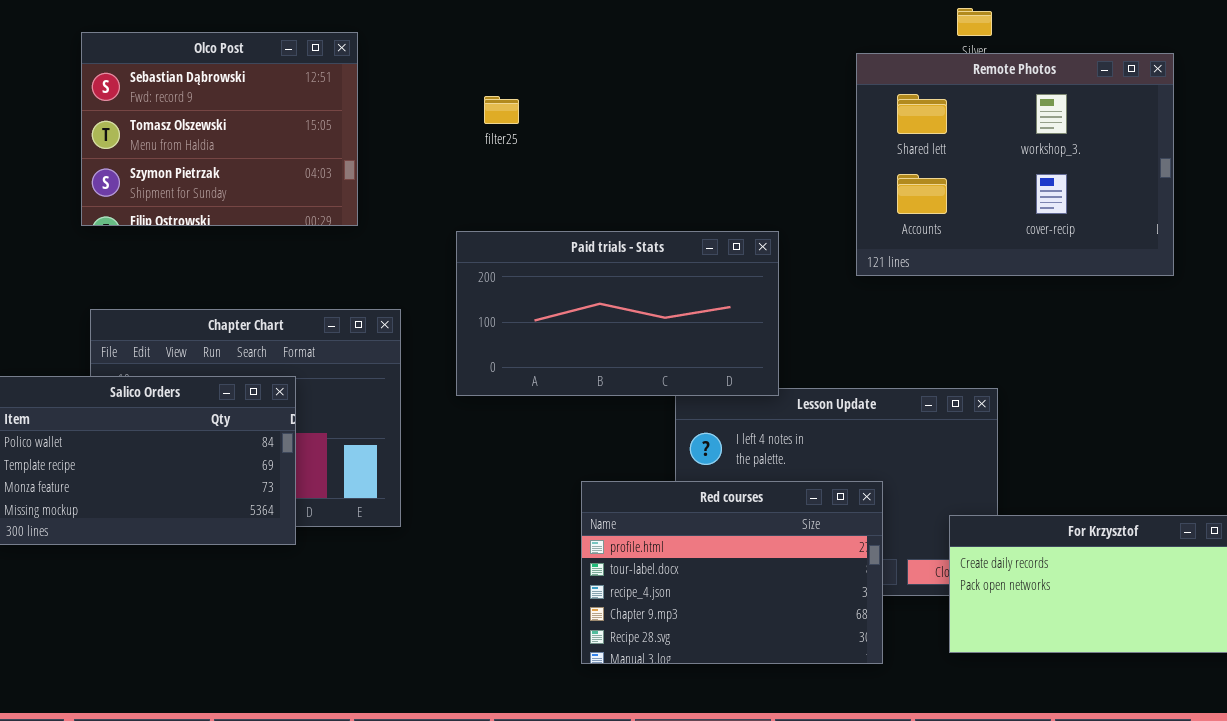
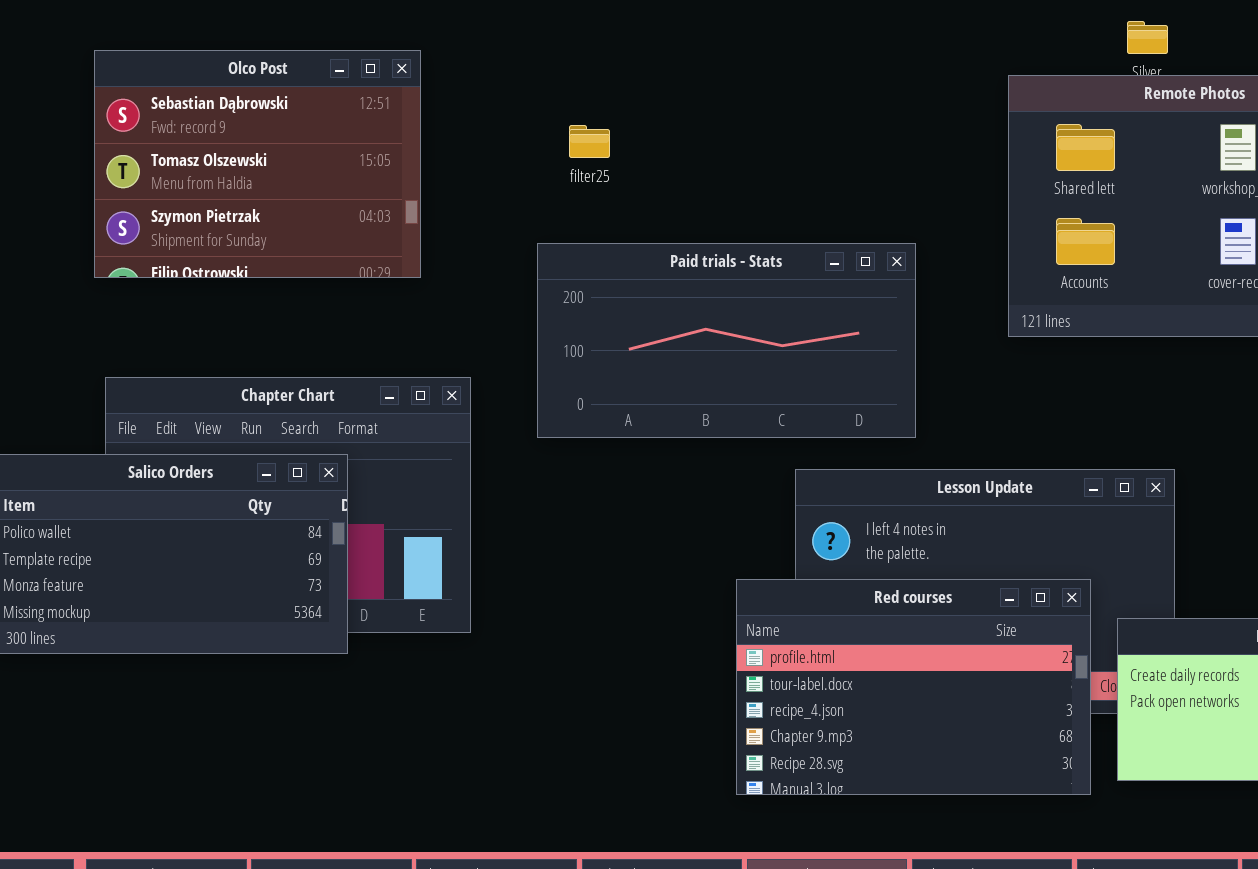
Paid trials - Stats: [456,231,779,396] -> [537,243,916,438], moved
Red courses: [581,481,883,664] -> [736,579,1091,795], moved

